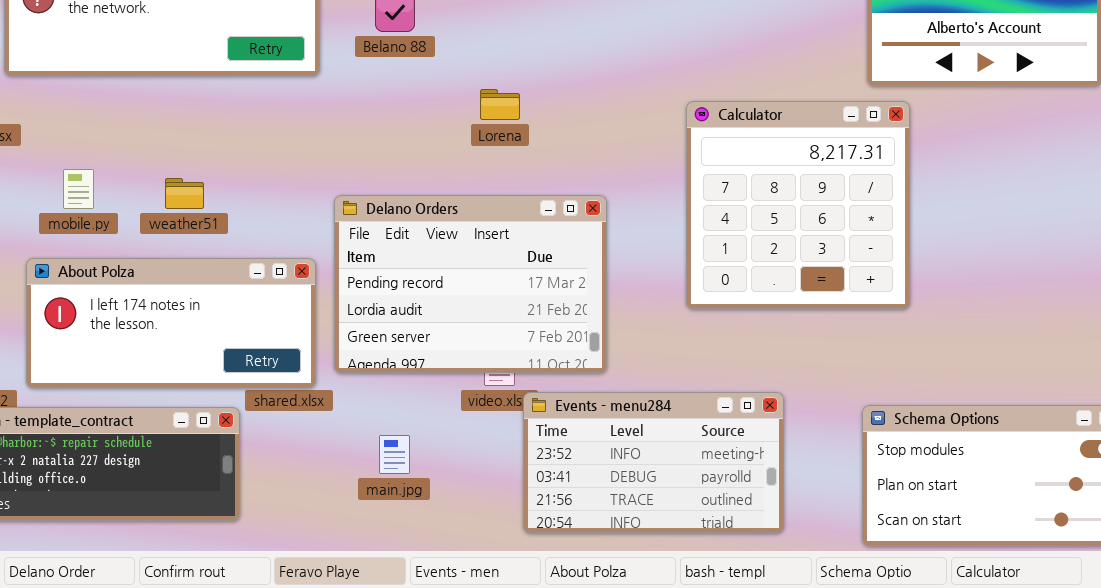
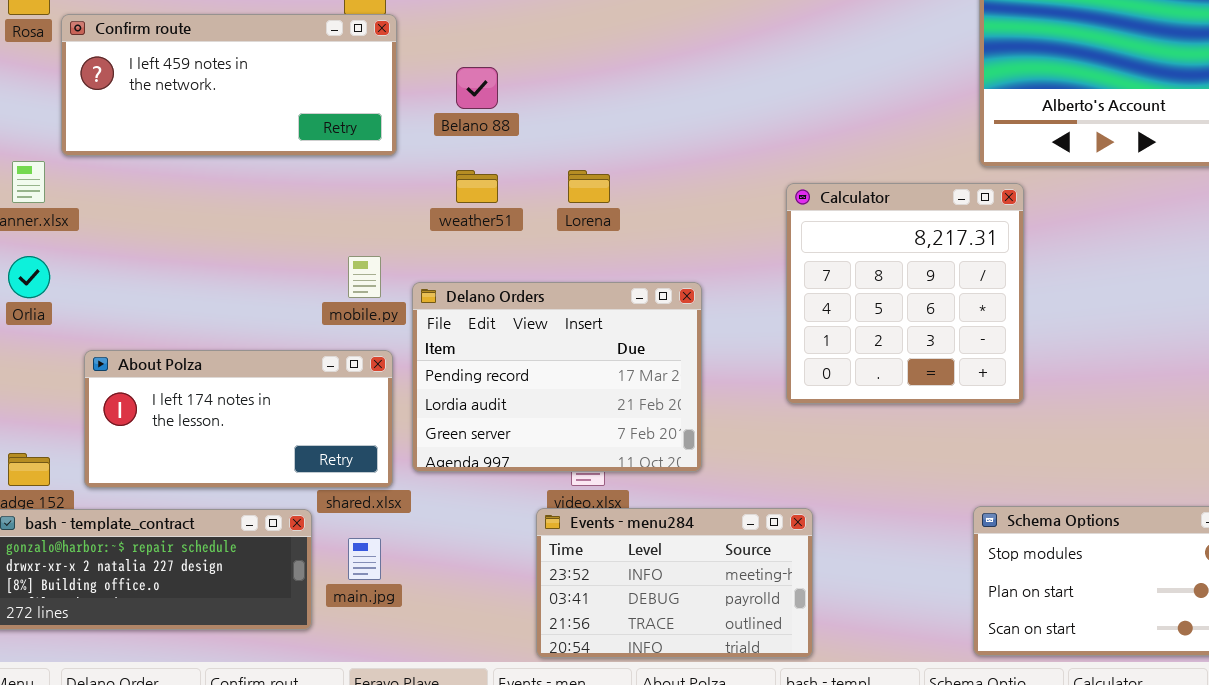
mobile.py: [63,169,94,209] -> [348,256,381,298], moved
weather51: [165,178,204,209] -> [456,170,498,203], moved
Events - menu284: [523,392,784,533] -> [536,508,813,658], moved
main.jpg: [379,435,410,474] -> [348,538,381,580], moved

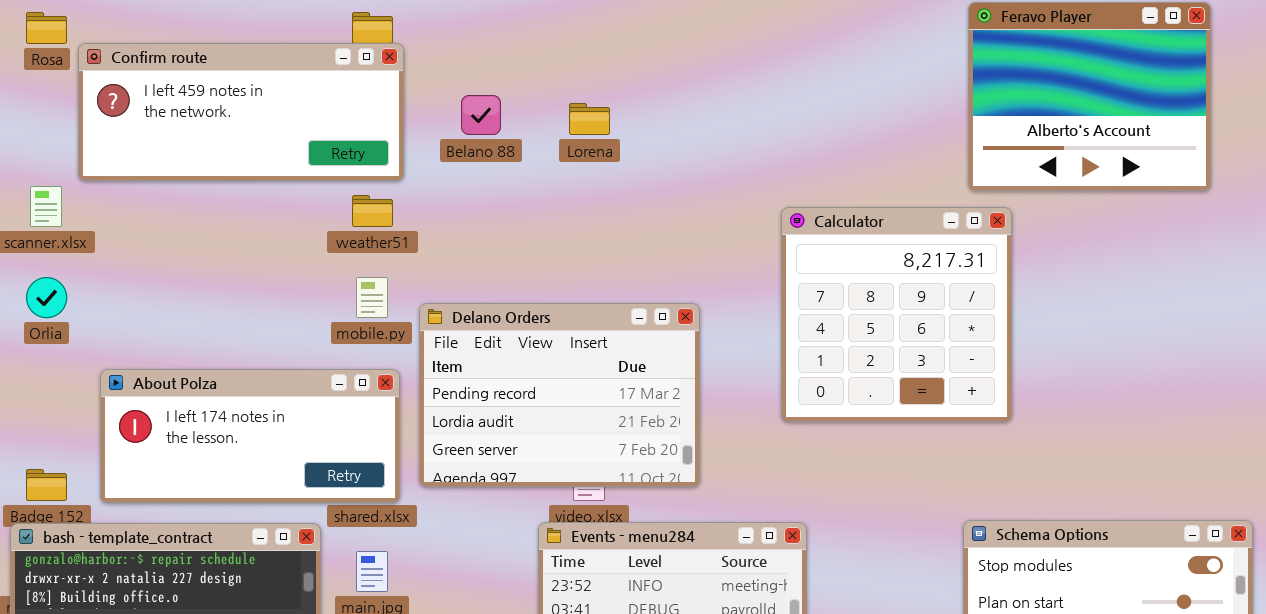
weather51: [456,170,498,203] -> [352,195,393,227], moved
Lorena: [568,170,610,203] -> [569,103,610,135], moved

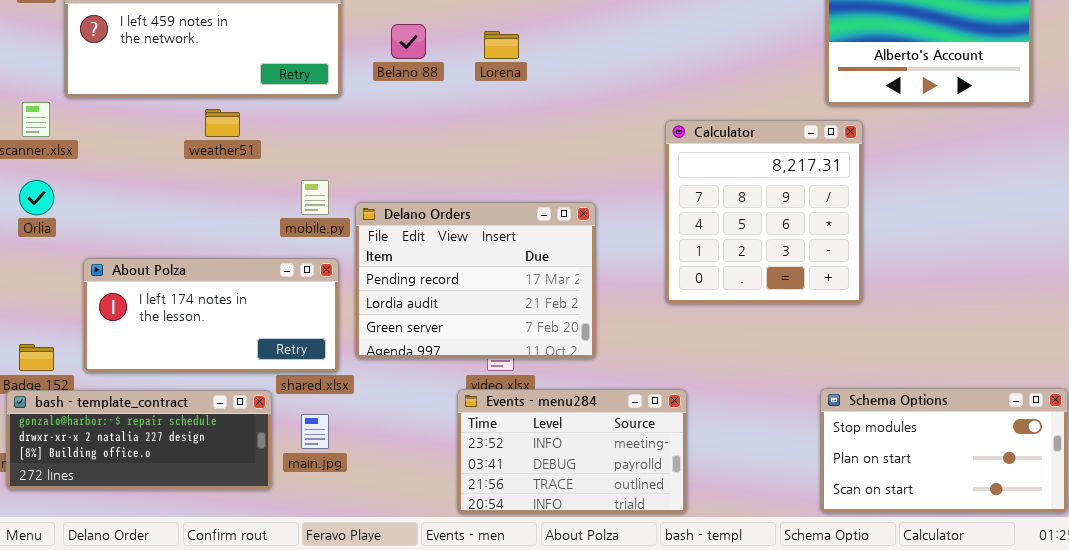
weather51: [352,195,393,227] -> [205,109,240,137], moved

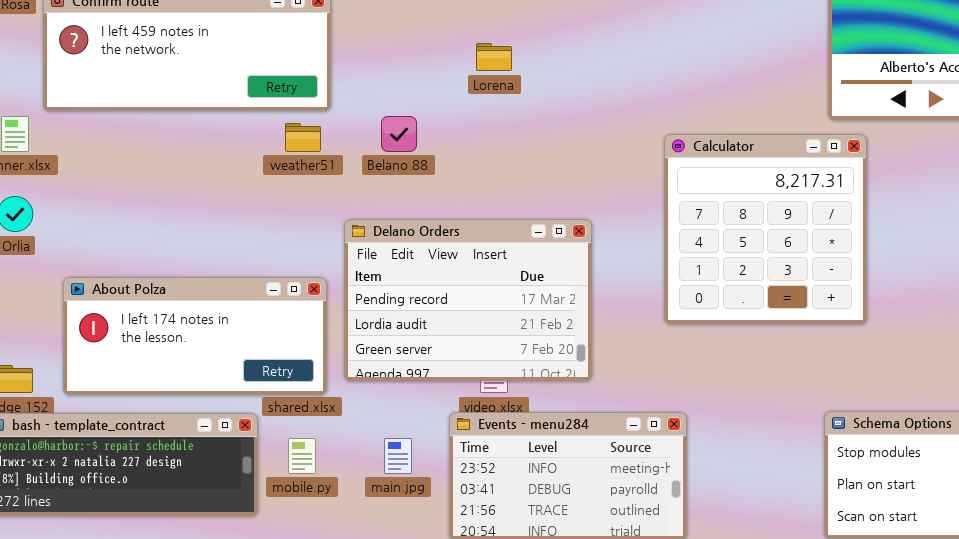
Belano 88: [391,24,426,59] -> [381,116,417,152], moved
weather51: [205,109,240,137] -> [285,123,321,152], moved
mobile.py: [301,180,329,215] -> [288,438,316,474], moved
main.jpg: [301,414,329,449] -> [384,438,412,474], moved

